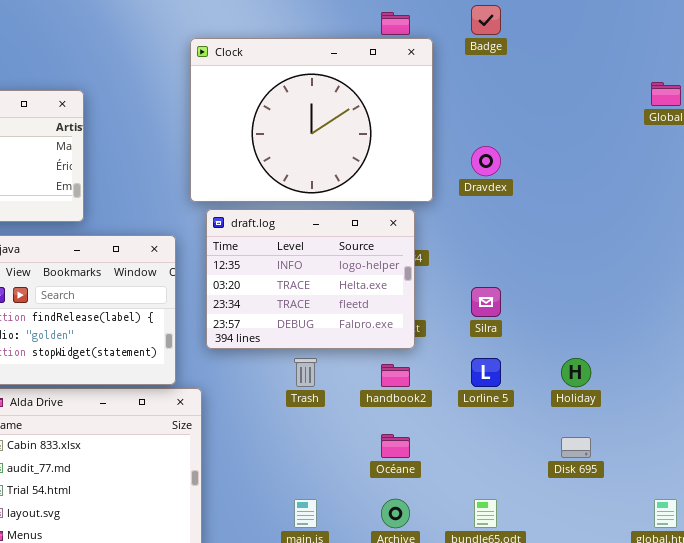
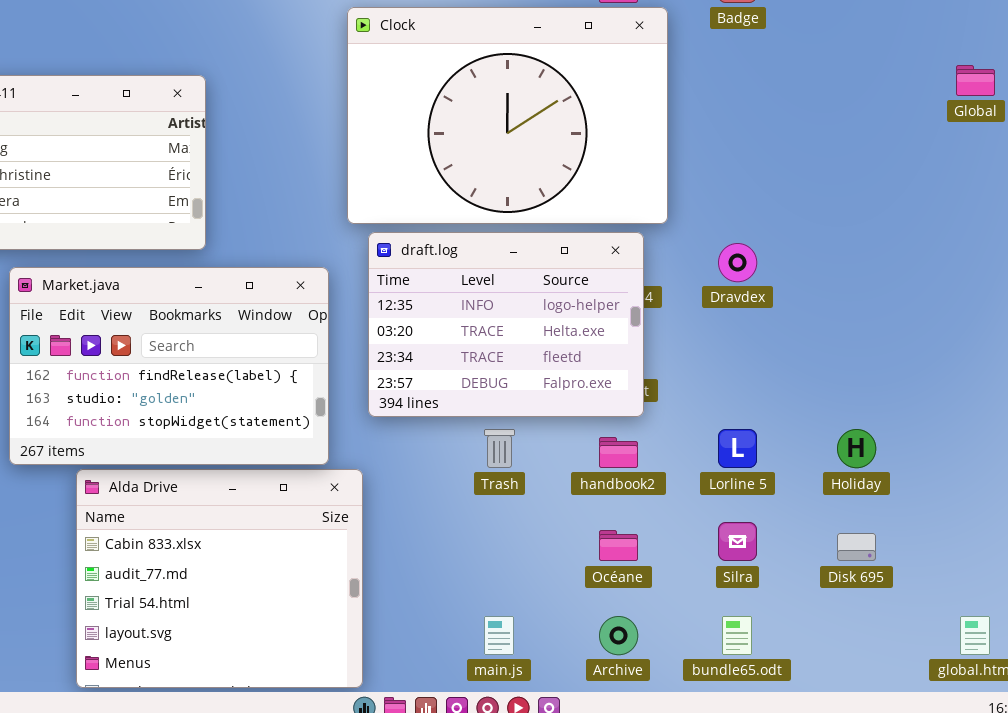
Dravdex: [471,146,501,176] -> [718,243,757,282], moved
Silra: [471,287,501,317] -> [718,522,757,561], moved

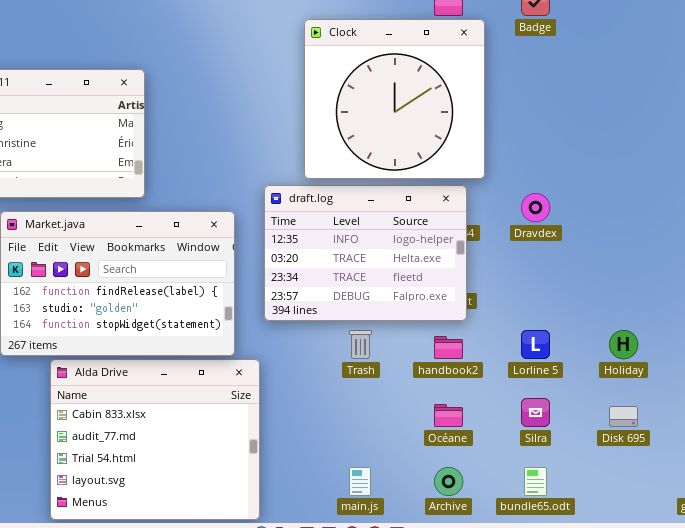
Clock: [347,7,668,224] -> [304,19,485,179], resized

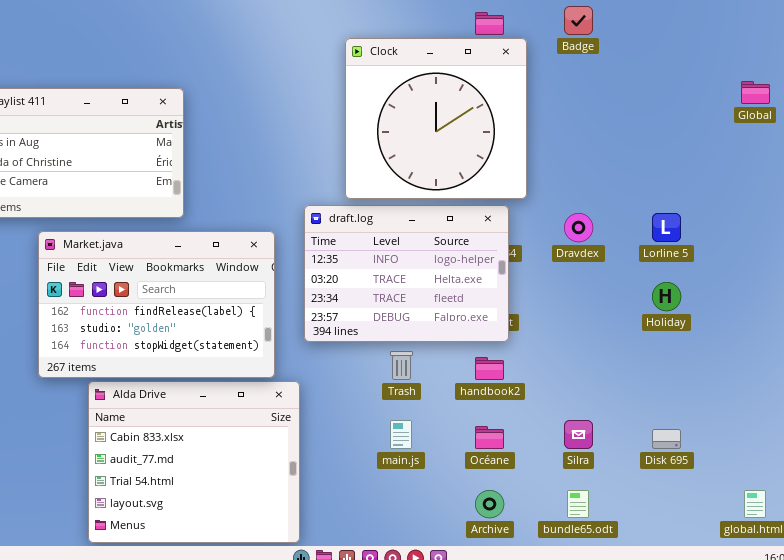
Lorline 5: [521,330,550,359] -> [652,213,681,242], moved
Holiday: [609,330,638,359] -> [652,282,681,311], moved
main.js: [349,467,371,496] -> [390,420,412,449], moved

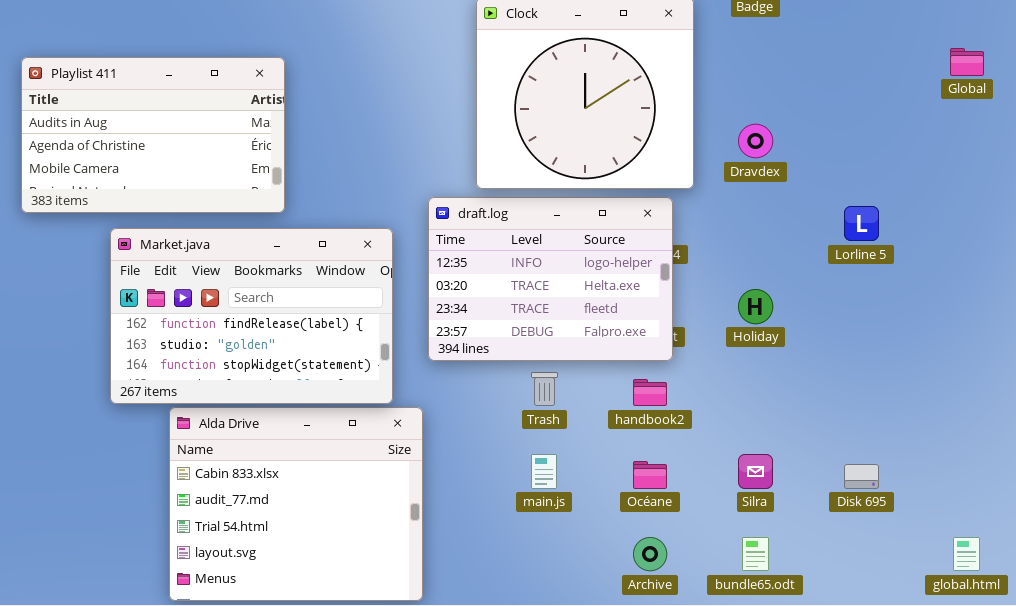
Dravdex: [564,213,593,242] -> [738,124,773,158], moved
Holiday: [652,282,681,311] -> [738,289,773,324], moved

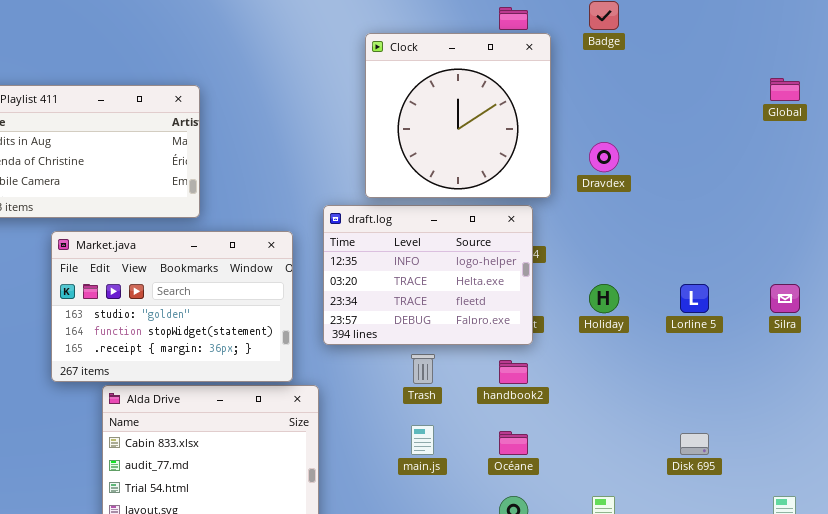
Lorline 5: [844,206,879,241] -> [680,284,709,313], moved
Market.java: [110,228,393,404] -> [51,231,293,382], scrolled down 1 row
Silra: [738,454,773,489] -> [770,284,800,313], moved

